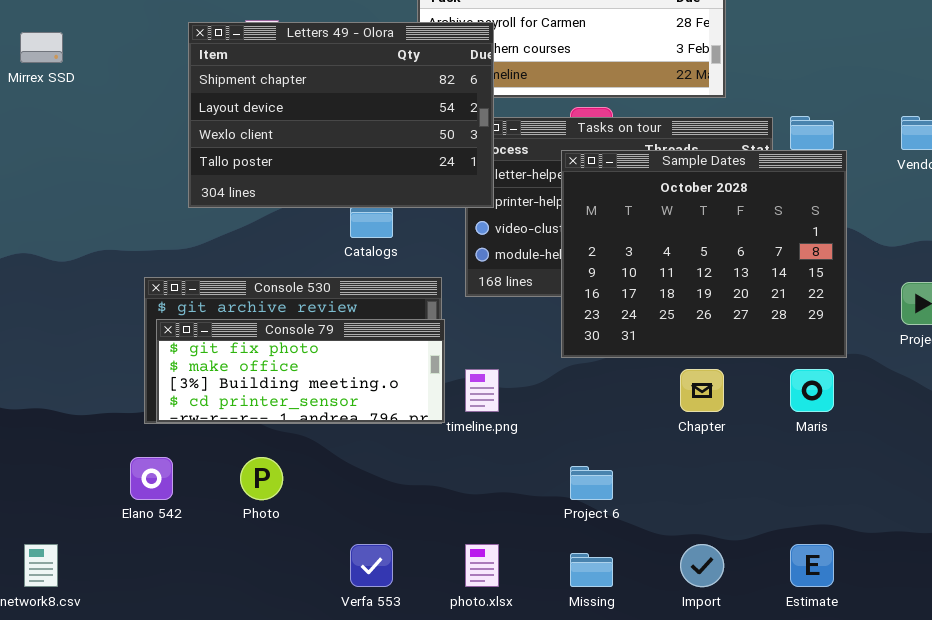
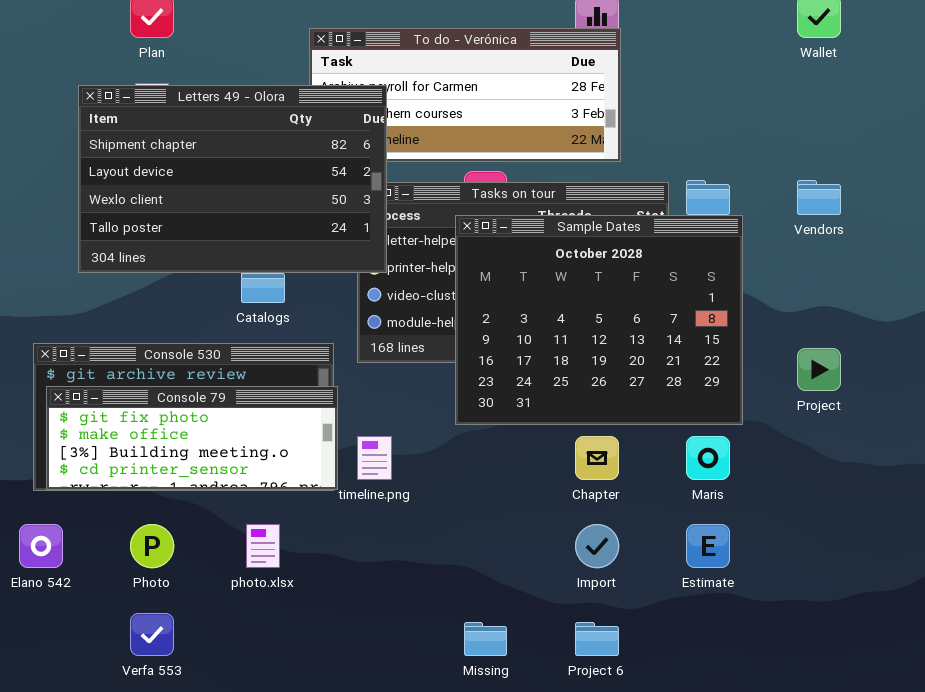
Project 6: [570,466,613,500] -> [575,622,619,656], moved
Verfa 553: [350,544,393,587] -> [130,613,174,656], moved
photo.xlsx: [465,544,499,587] -> [246,524,280,568], moved
Import: [680,544,724,587] -> [575,524,619,568], moved
Estimate: [790,544,834,587] -> [686,524,730,568], moved

